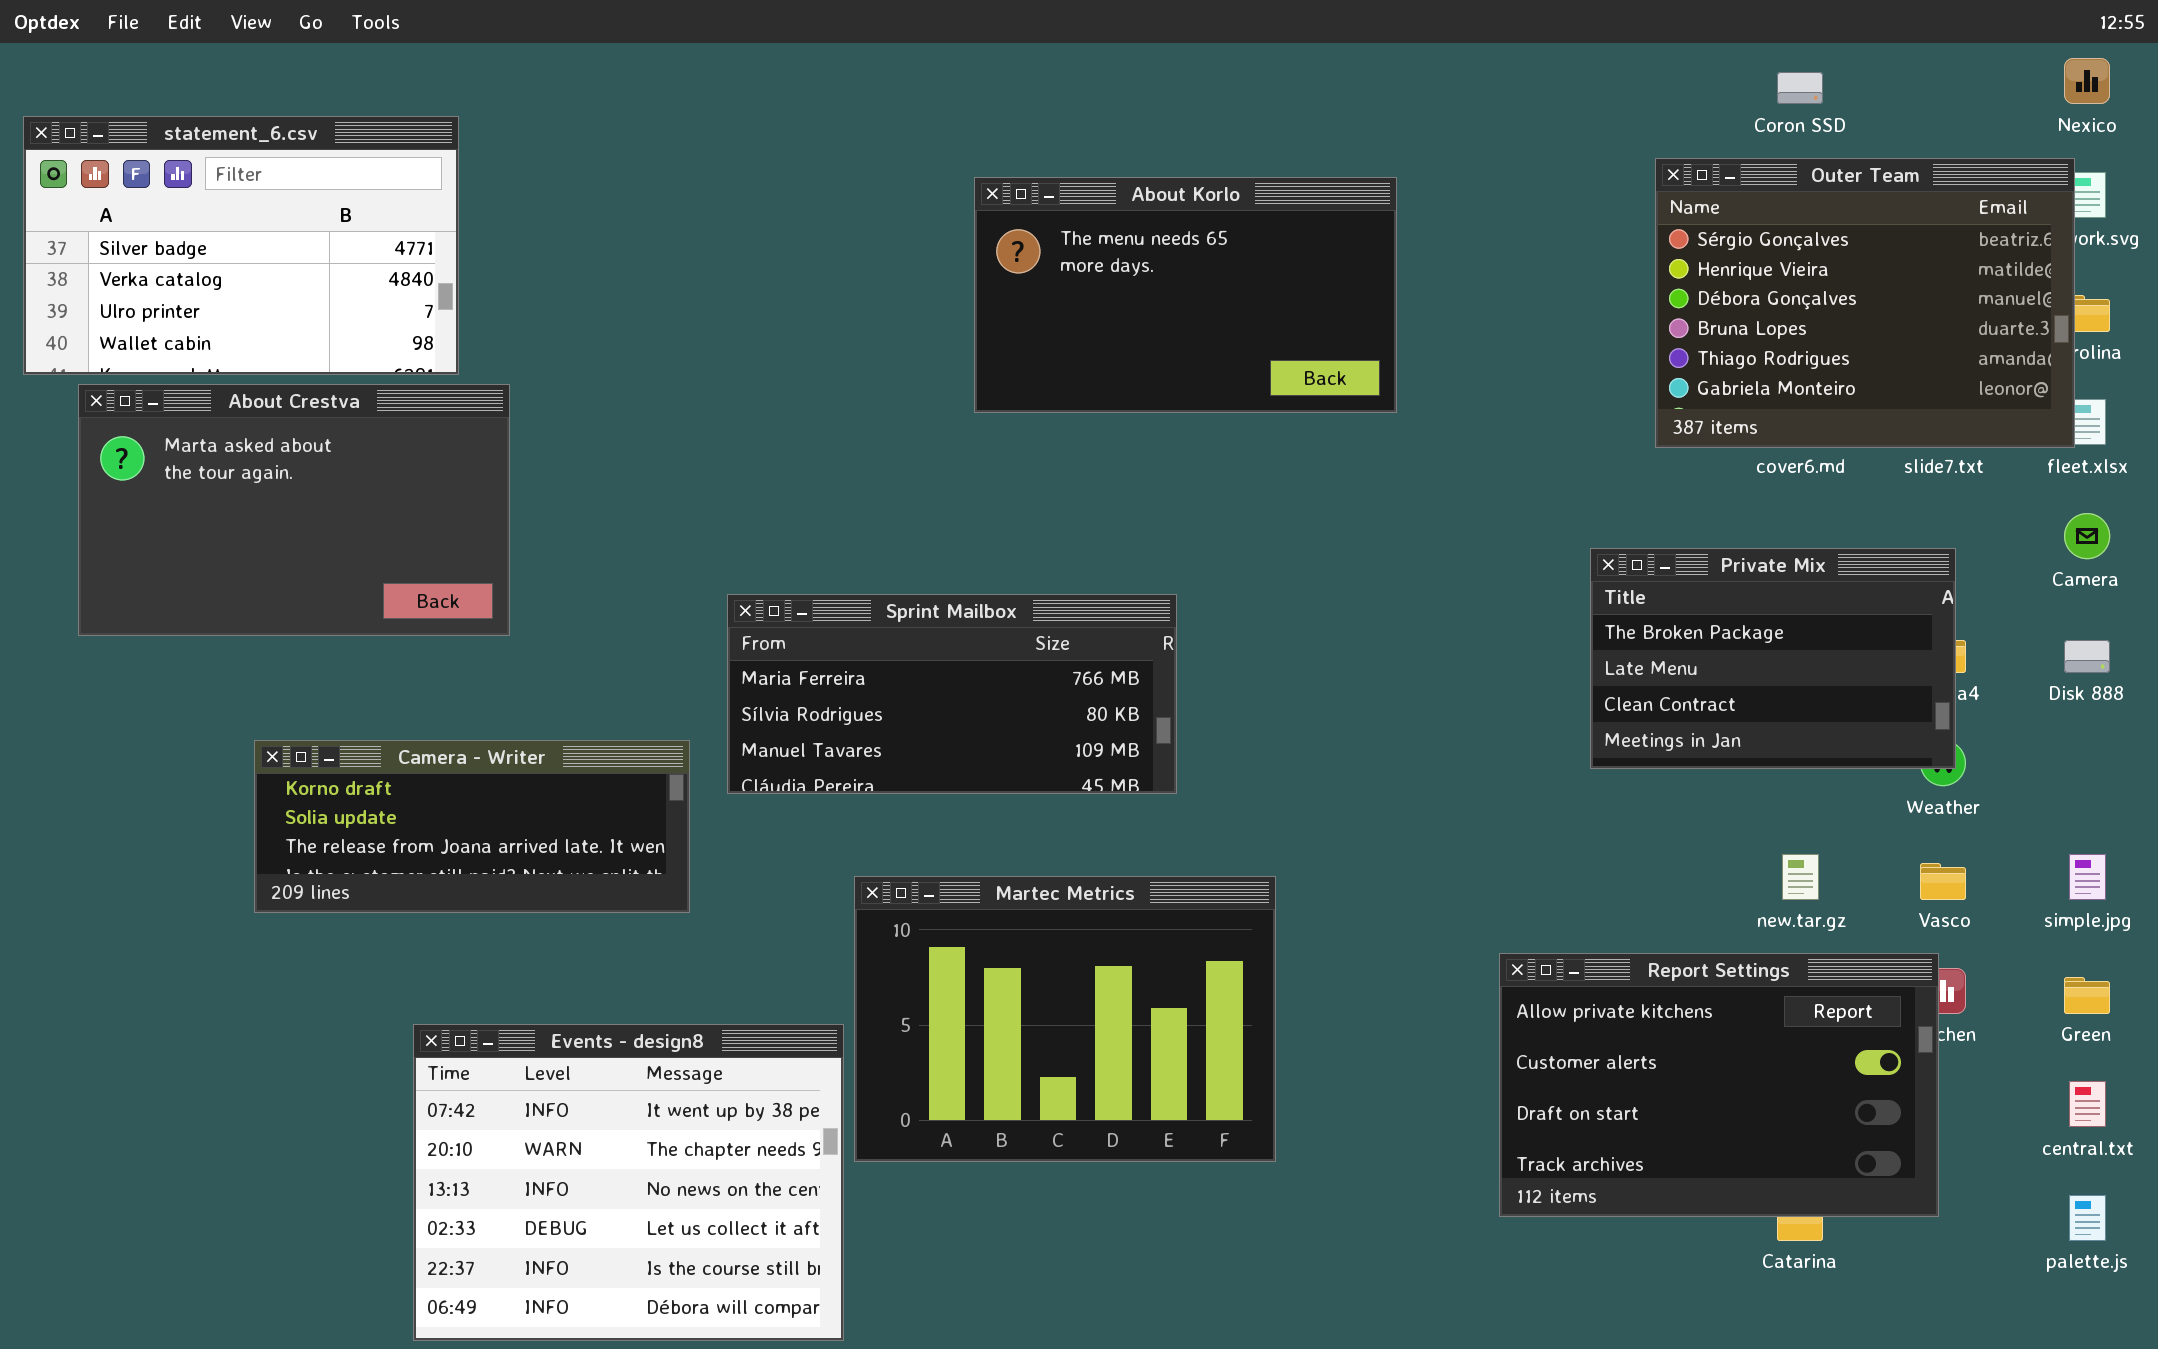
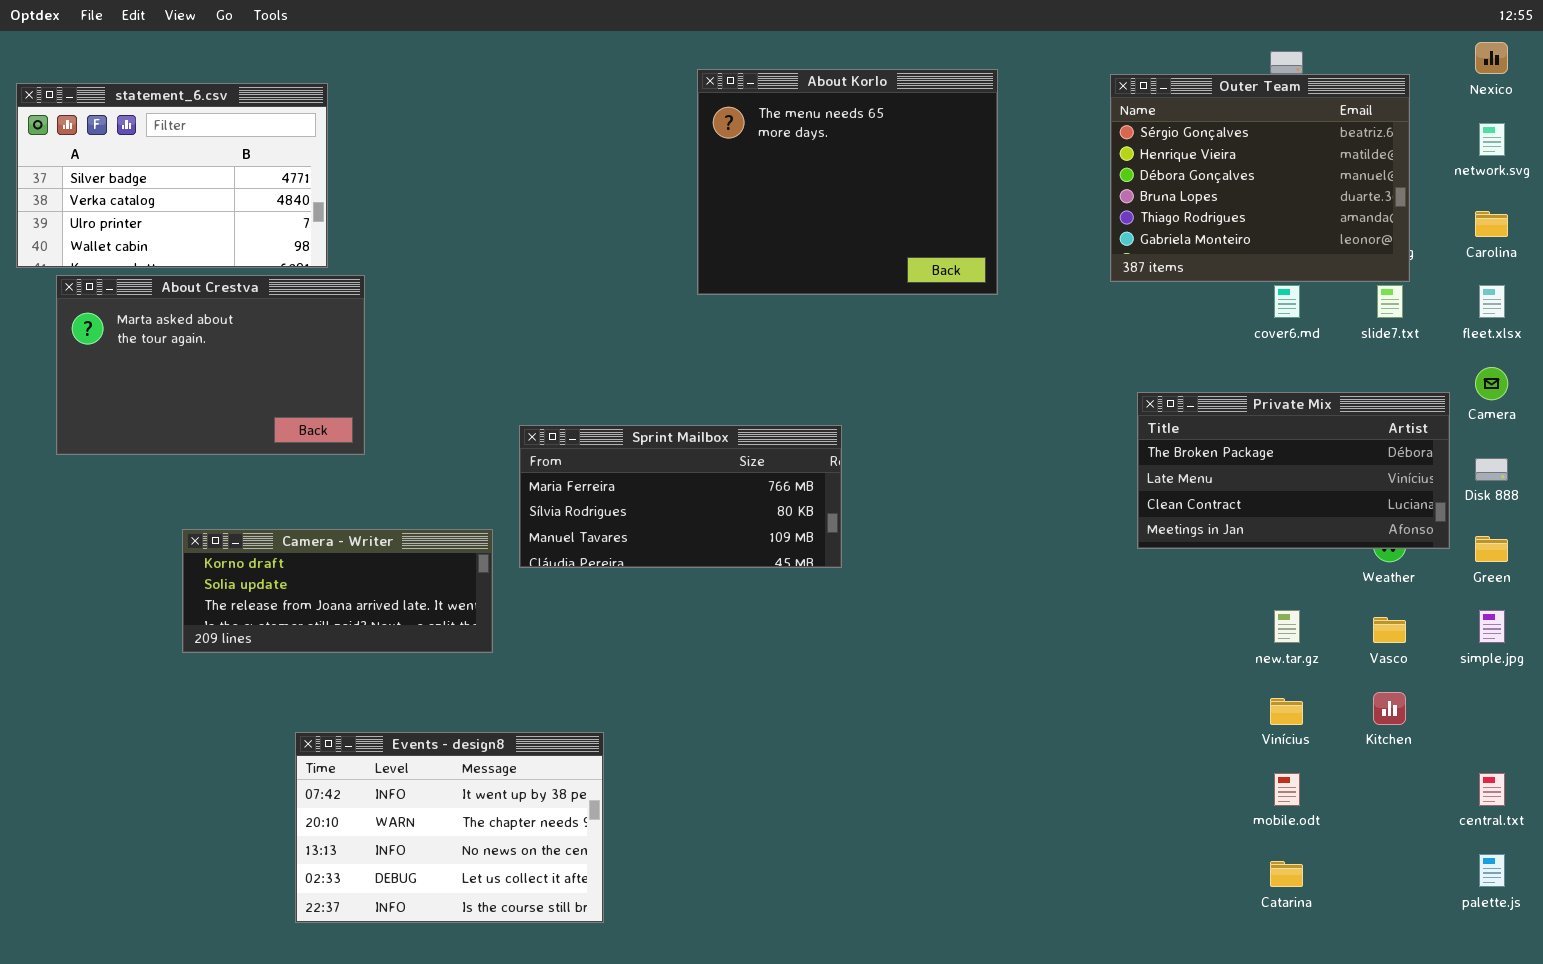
Outer Team: [1655,158,2075,448] -> [1110,74,1410,282], moved
About Korlo: [974,177,1397,413] -> [697,69,998,295], resized
Private Mix: [1590,548,1956,769] -> [1137,392,1450,549], resized
Martec Metrics: [854,876,1276,1162] -> none, closed
Report Settings: [1499,953,1939,1217] -> none, closed
Green: [2064,977,2110,1014] -> [1475,536,1508,562], moved
Events - design8: [413,1024,844,1341] -> [295,732,604,923], resized

